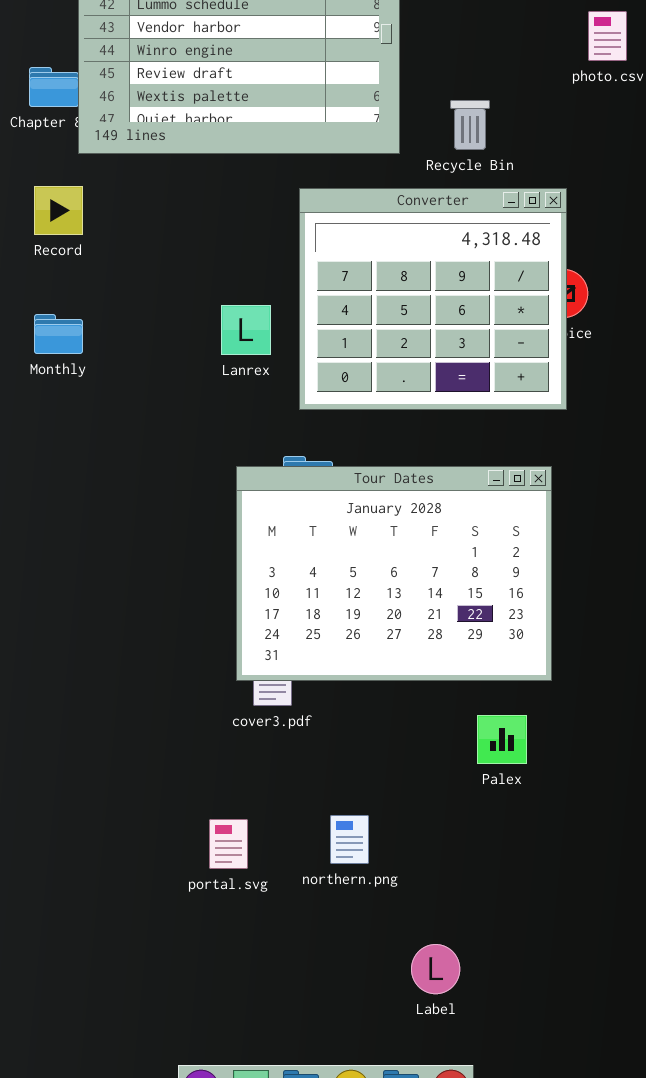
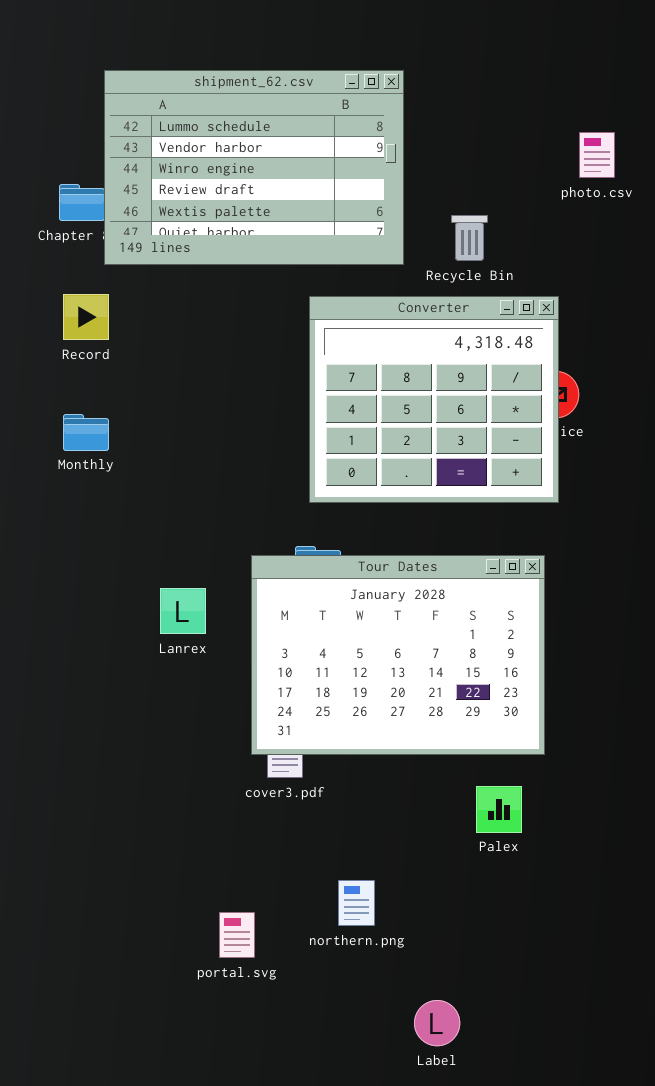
Lanrex: [221,305,271,355] -> [160,588,206,634], moved
portal.svg: [209,819,248,869] -> [219,912,255,958], moved

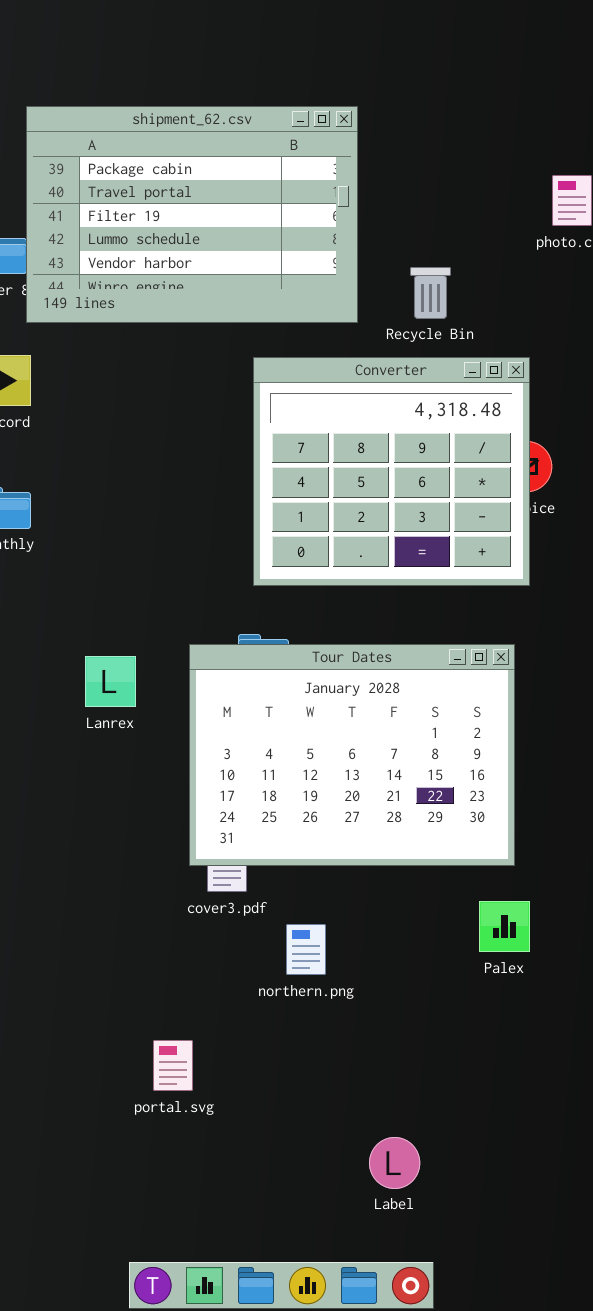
shipment_62.csv: [104,70,404,265] -> [26,106,358,323], scrolled up 3 rows
Lanrex: [160,588,206,634] -> [85,656,136,707], moved
Palex: [476,786,522,833] -> [479,901,530,952], moved
northern.png: [338,880,375,926] -> [286,924,326,975], moved

